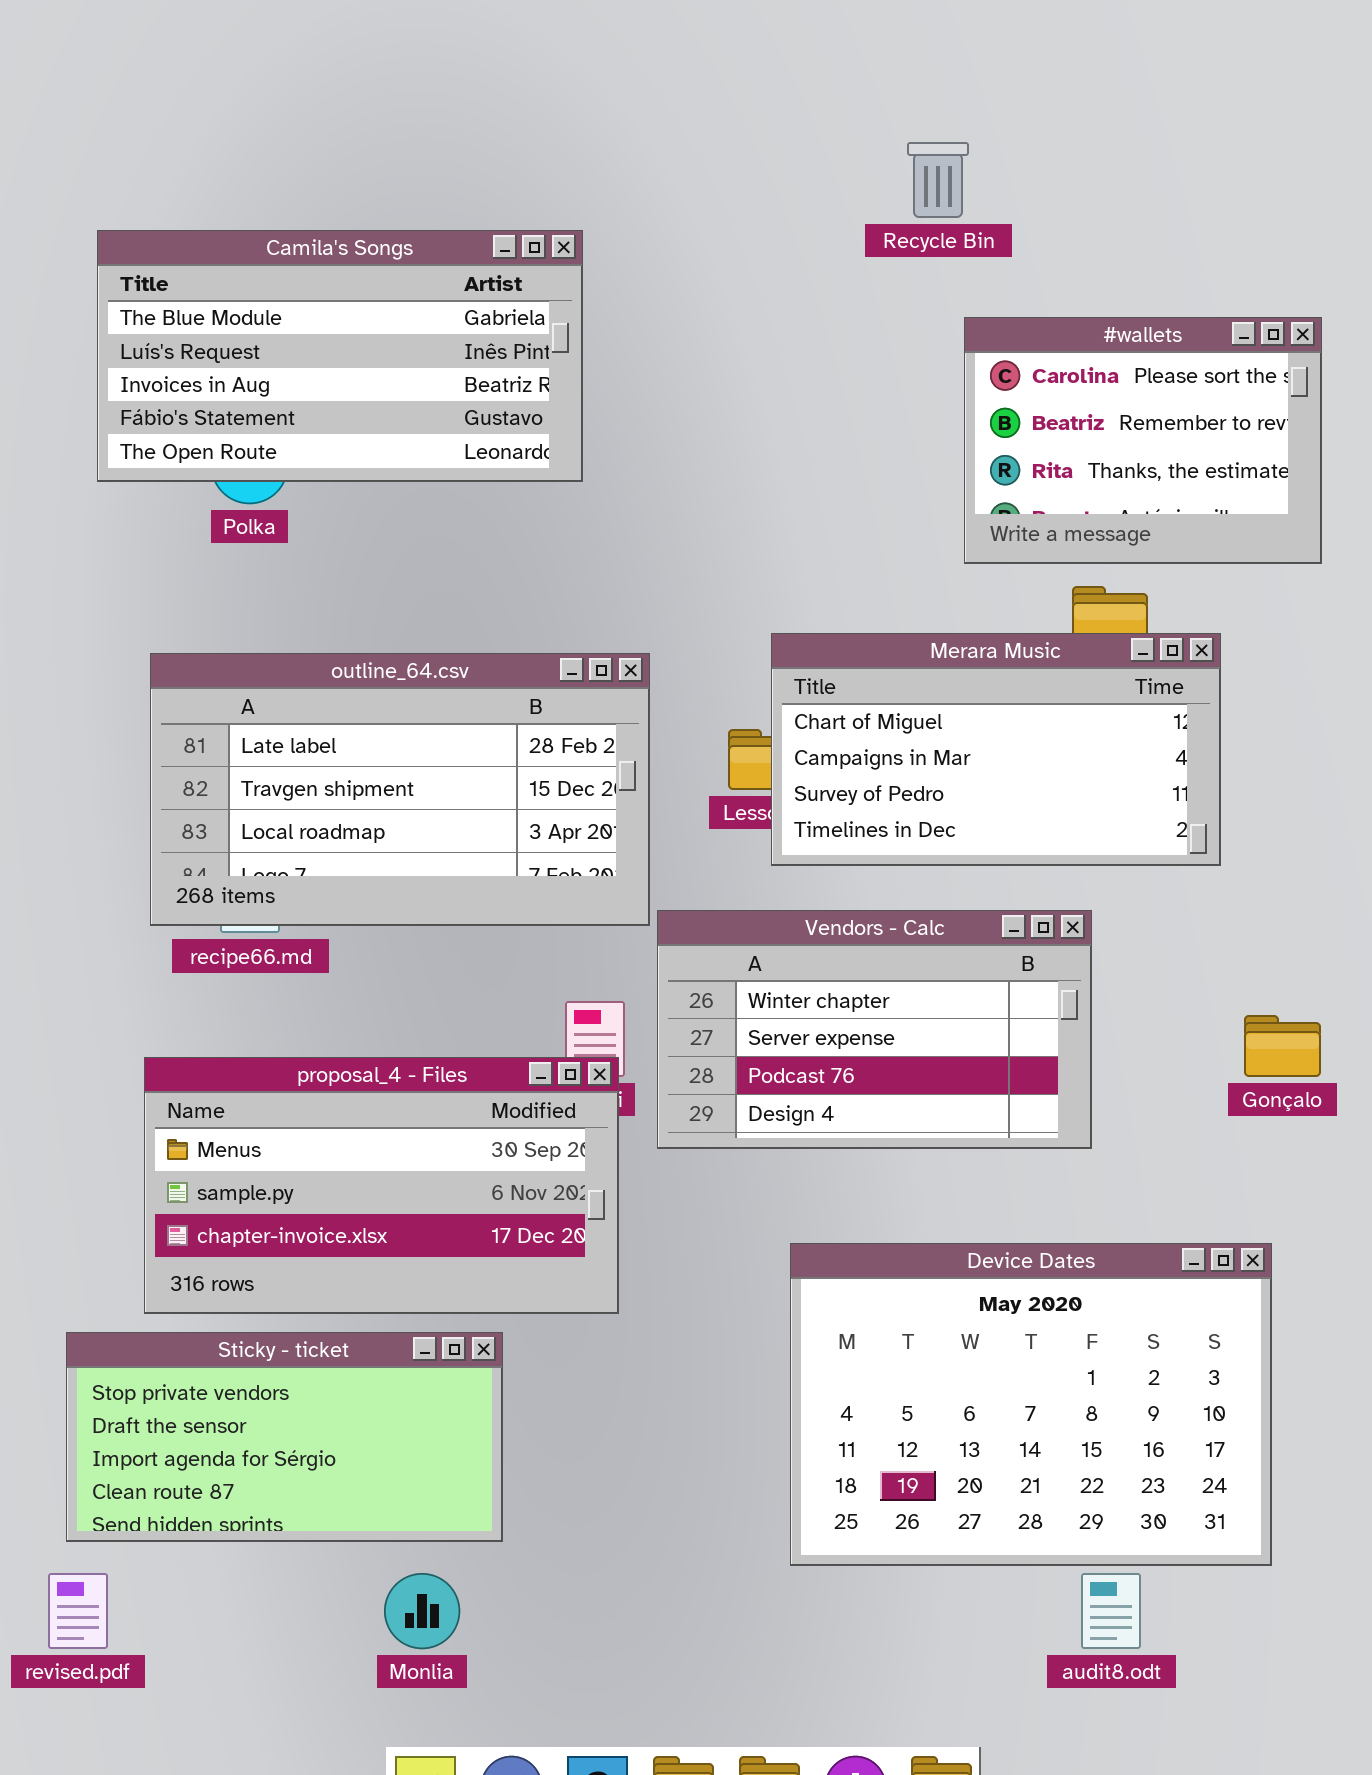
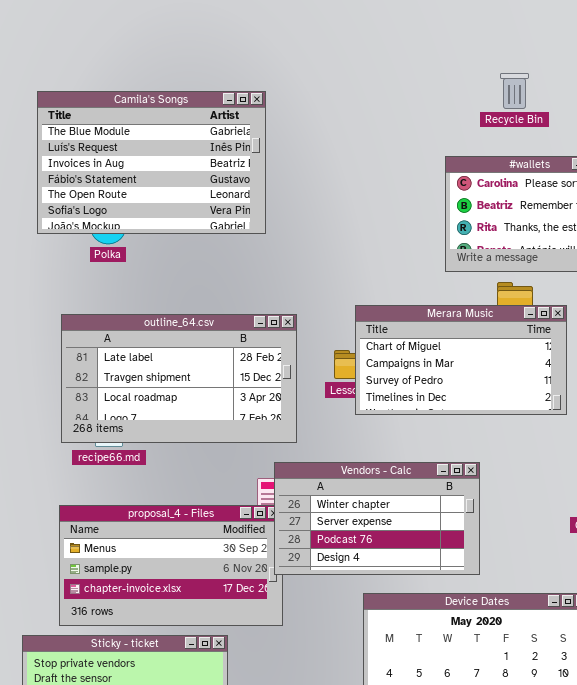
Recycle Bin: [907,142,969,218] -> [500,73,529,109], moved
Camila's Songs: [97,230,583,482] -> [37,91,266,234], resized
Vendors - Calc: [657,910,1092,1149] -> [274,462,480,575], moved

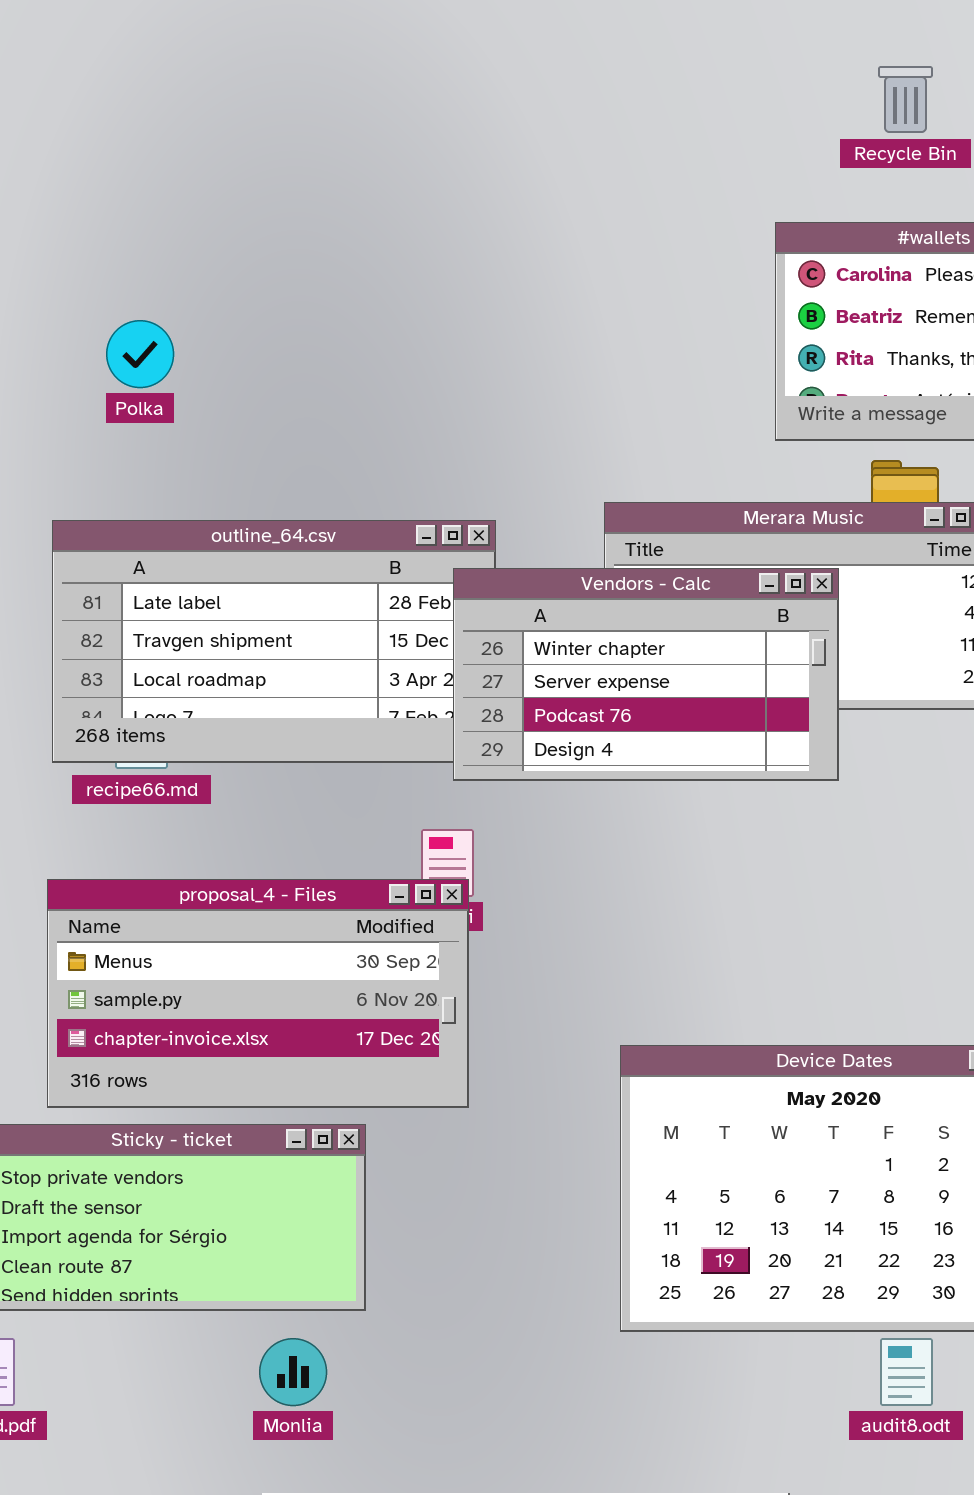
Camila's Songs: [37,91,266,234] -> none, closed
Vendors - Calc: [274,462,480,575] -> [453,568,839,781], moved

